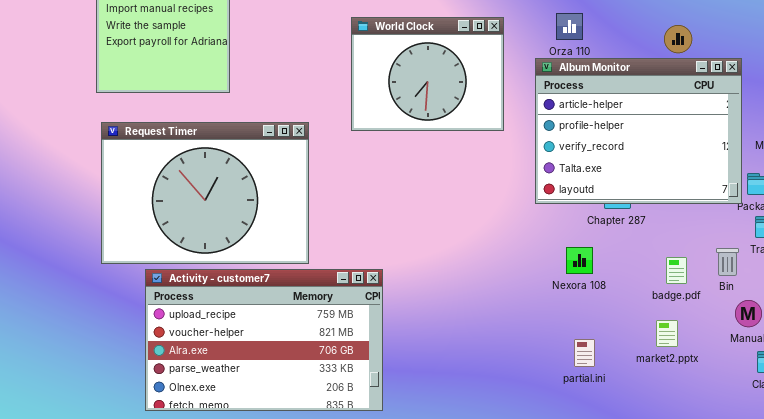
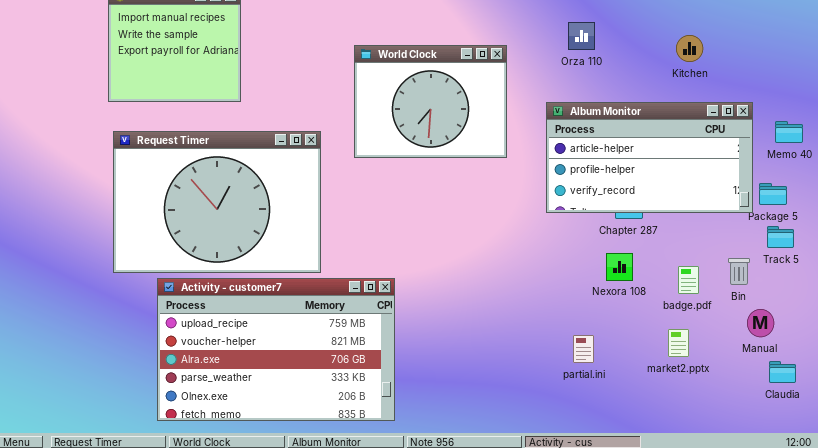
World Clock: [351,17,504,131] -> [354,45,507,158], moved
Album Monitor: [535,58,742,204] -> [546,102,753,213], resized
Nexora 108: [566,247,593,274] -> [606,253,633,281], moved
partial.ini: [574,339,595,367] -> [573,335,594,363], moved

